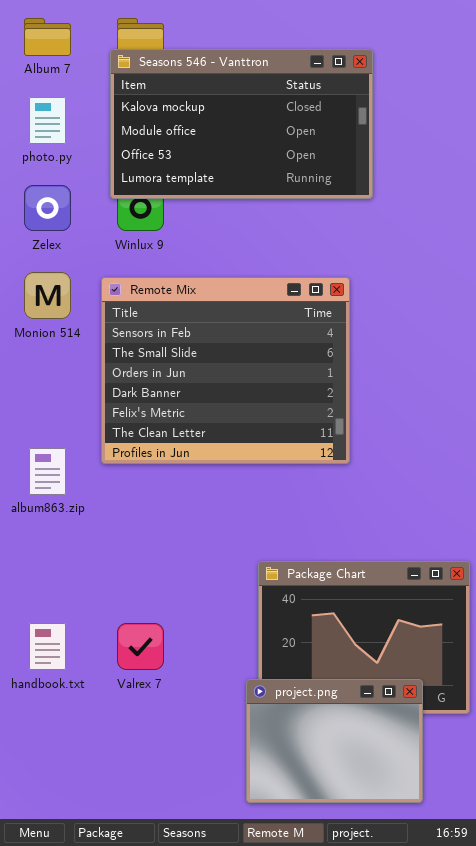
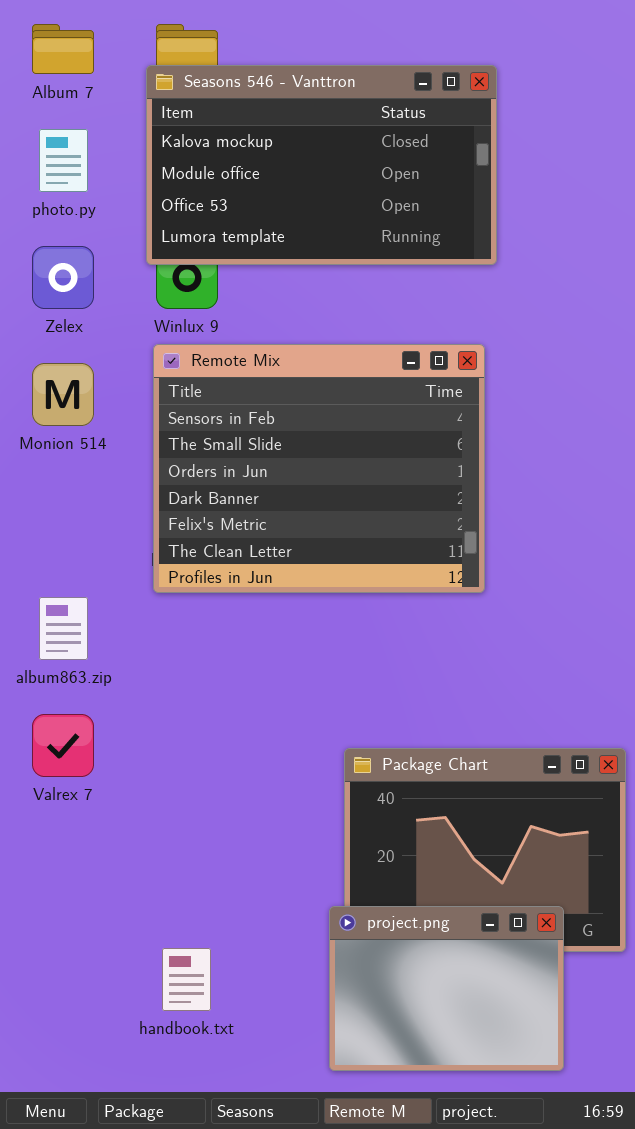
Remote Mix: [101,277,350,464] -> [153,344,485,593], moved
handbook.txt: [29,623,66,670] -> [162,948,211,1011], moved
Valrex 7: [117,623,164,670] -> [32,714,94,777], moved

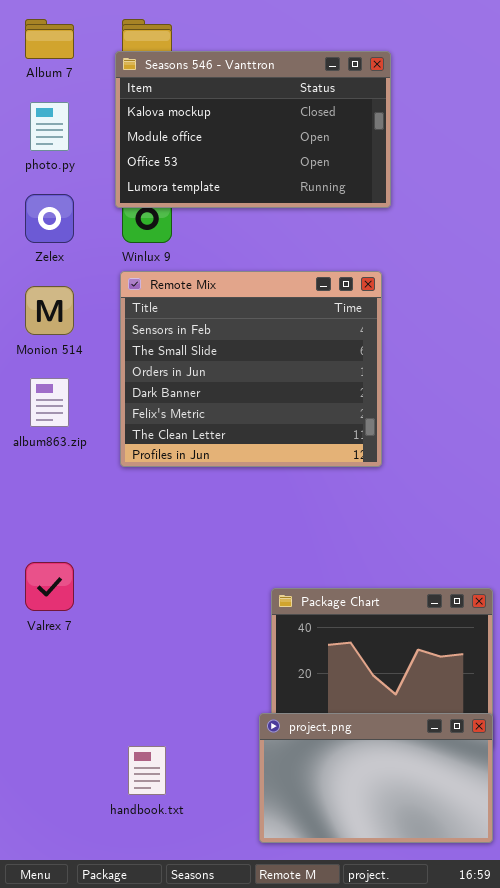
album863.zip: [39,597,88,660] -> [30,378,69,427], moved
project.png: [329,906,564,1071] -> [259,713,493,843], resized

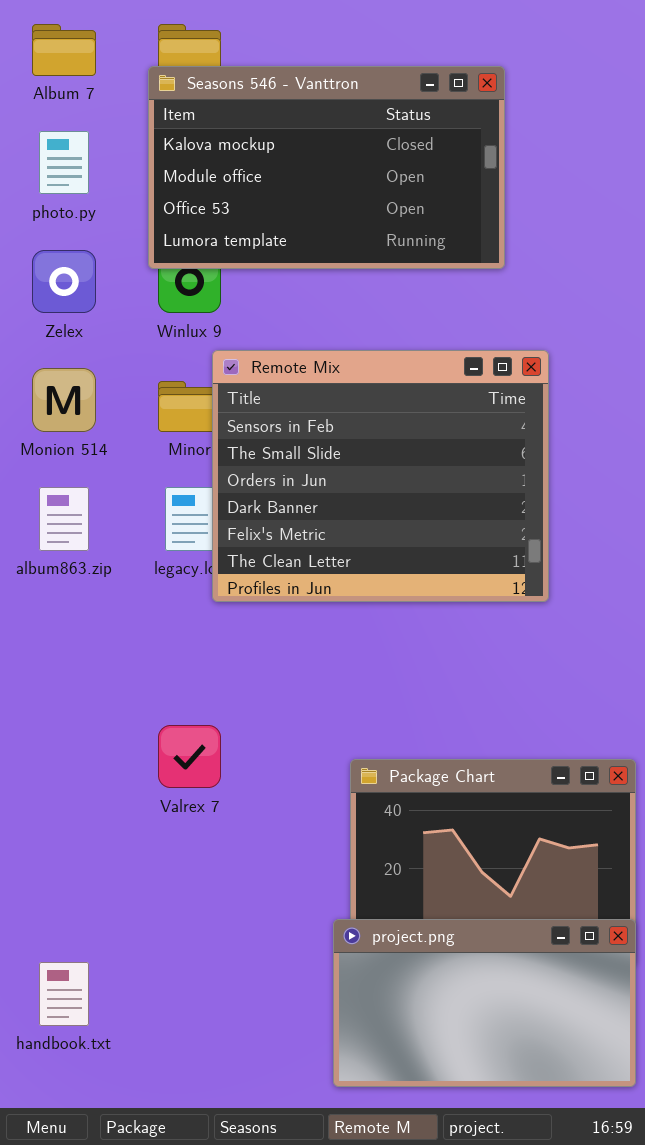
Remote Mix: [120,271,382,467] -> [212,350,549,602], moved
Valrex 7: [25,562,74,611] -> [158,725,221,788], moved
handbook.txt: [128,746,166,795] -> [39,962,89,1026], moved

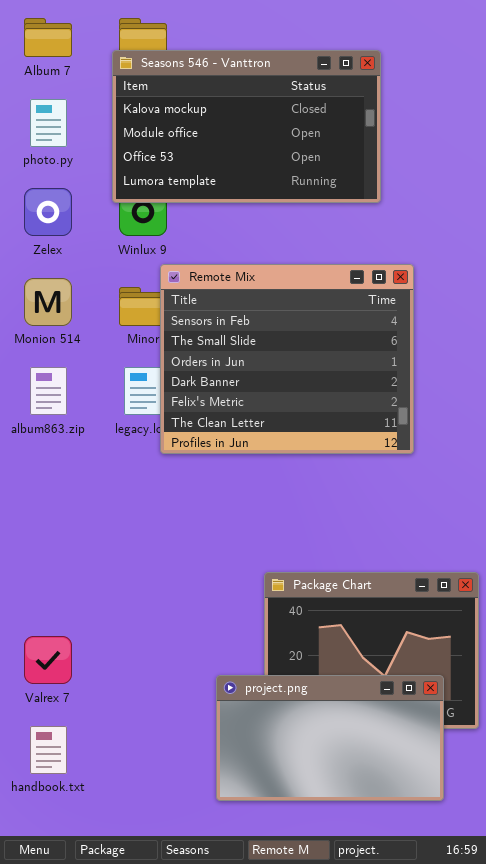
Valrex 7: [158,725,221,788] -> [24,636,72,684], moved
project.png: [333,919,636,1087] -> [216,675,444,801], moved

